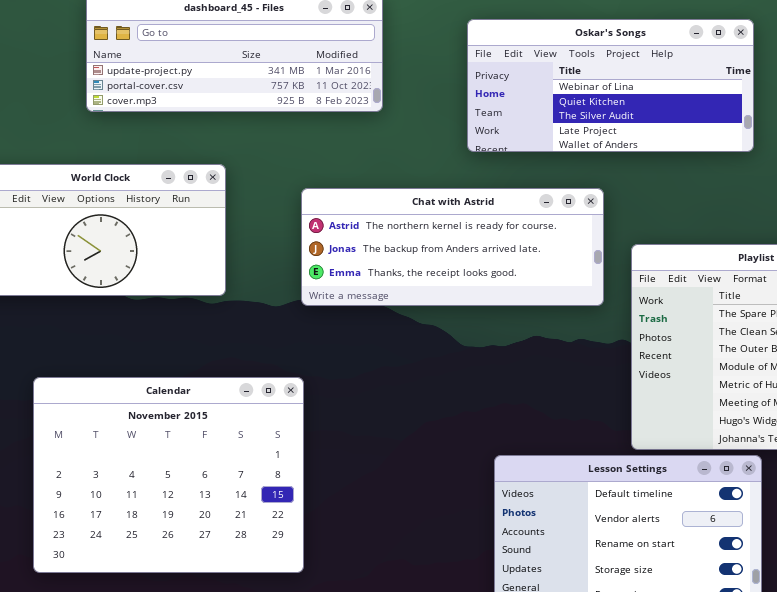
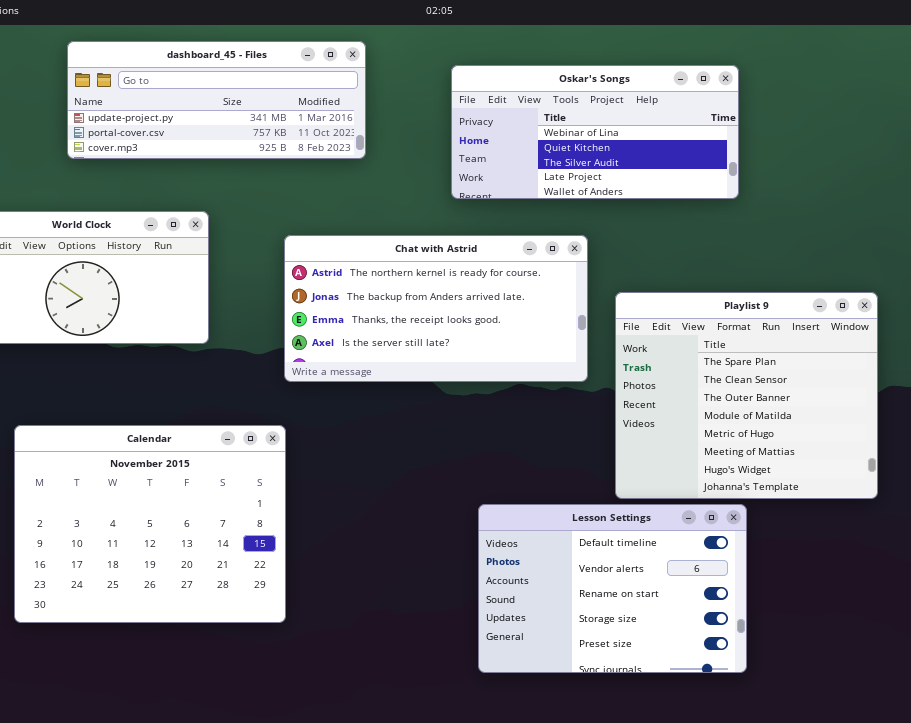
Chat with Astrid: [301,188,604,306] -> [284,235,588,382], resized

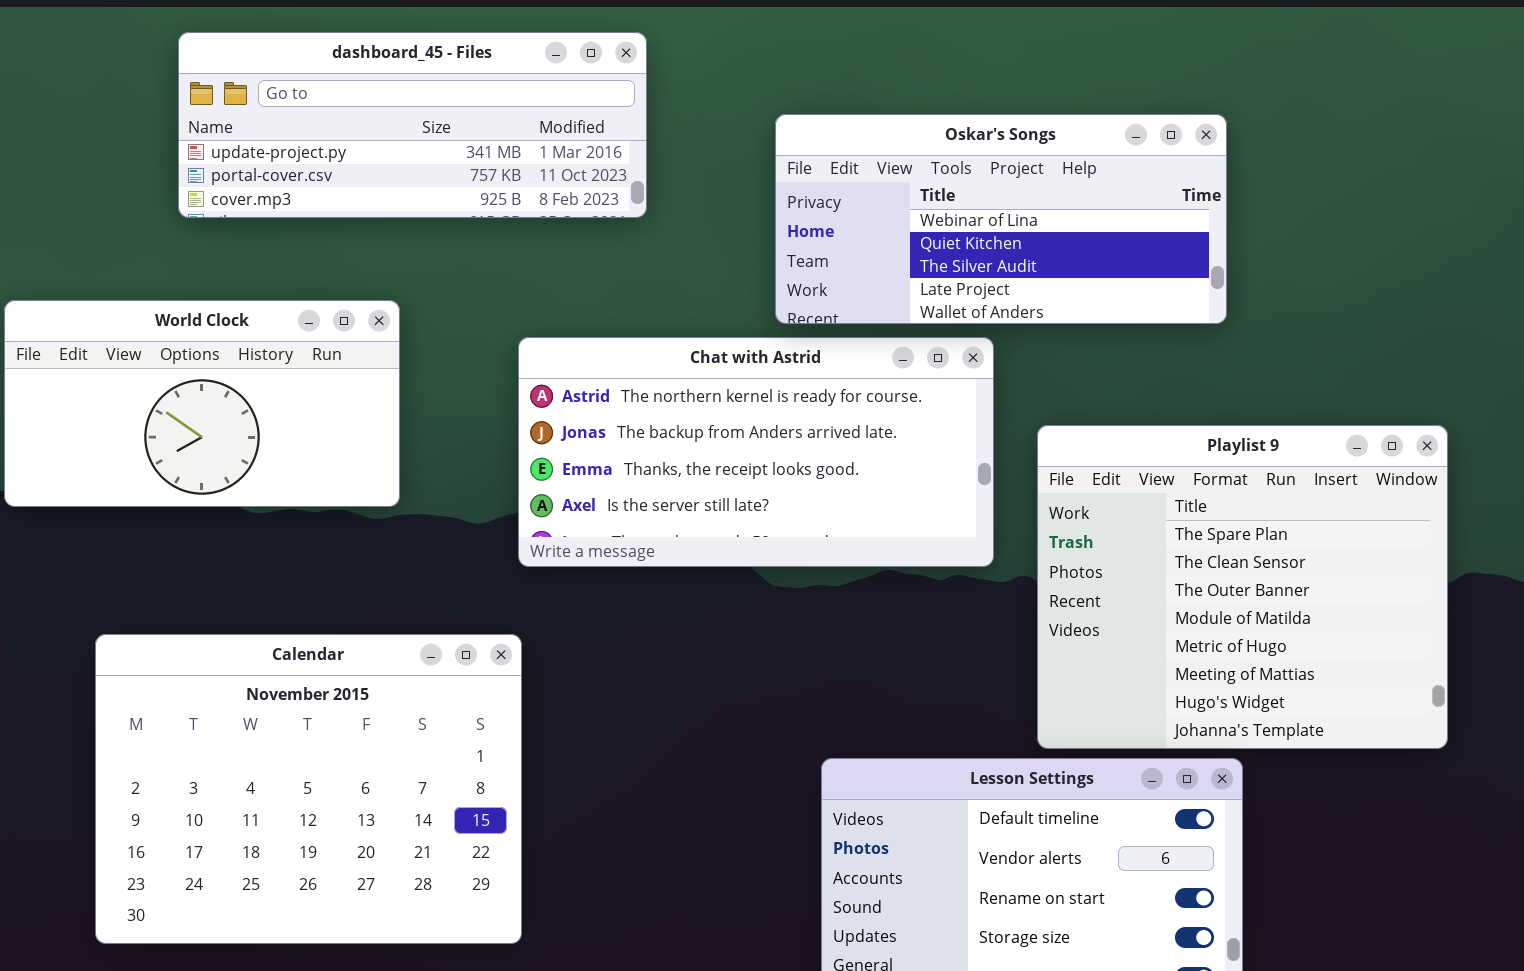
Oskar's Songs: [451,65,739,199] -> [775,114,1227,324], moved

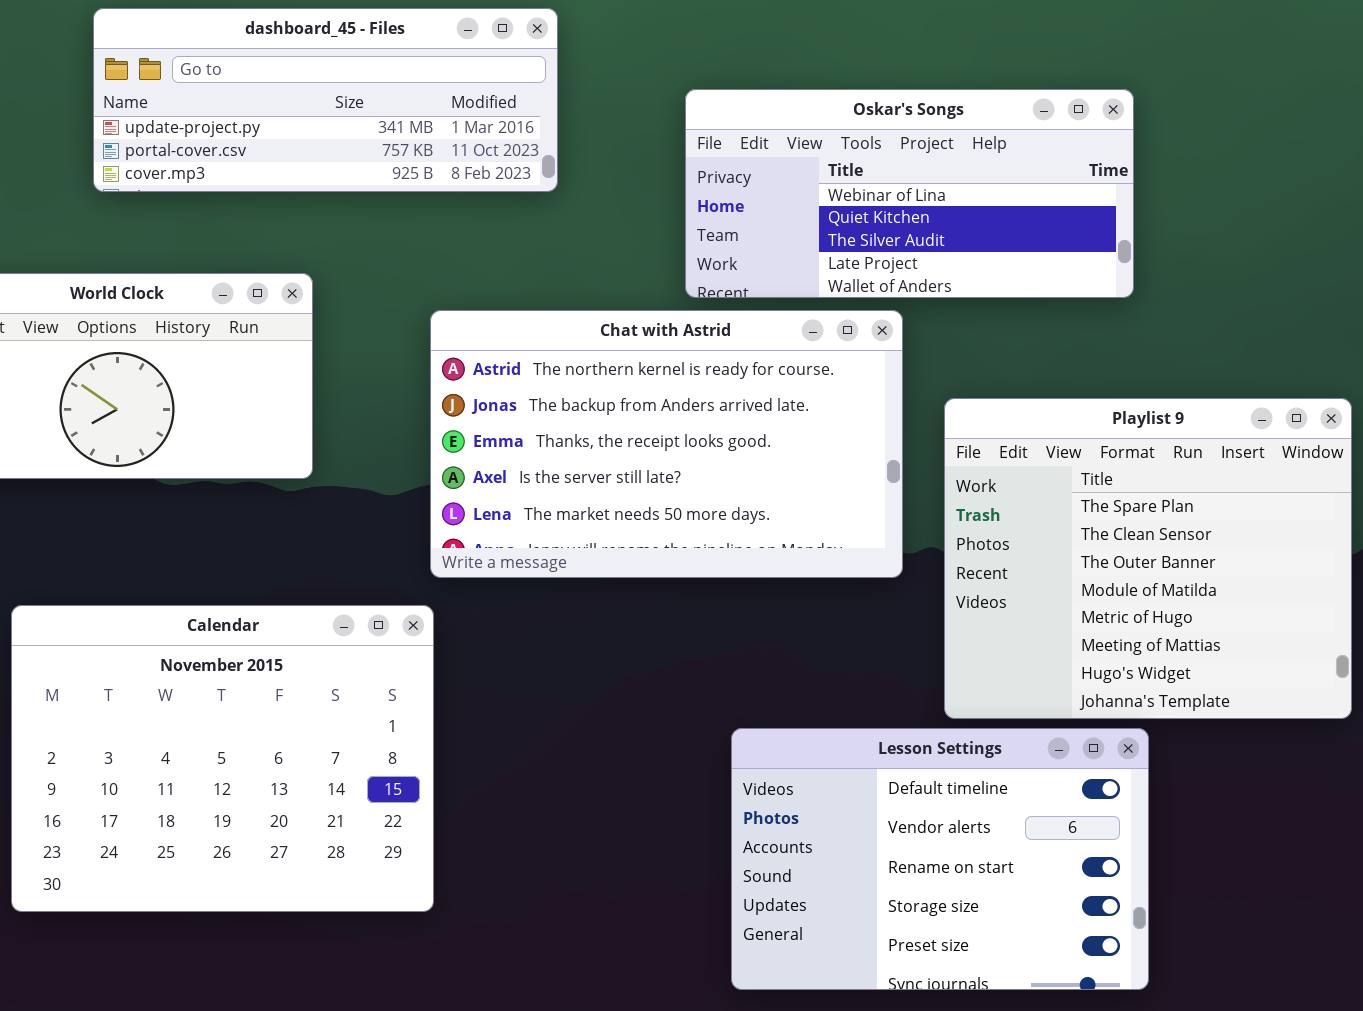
Chat with Astrid: [518,337,994,567] -> [430,310,903,578], resized

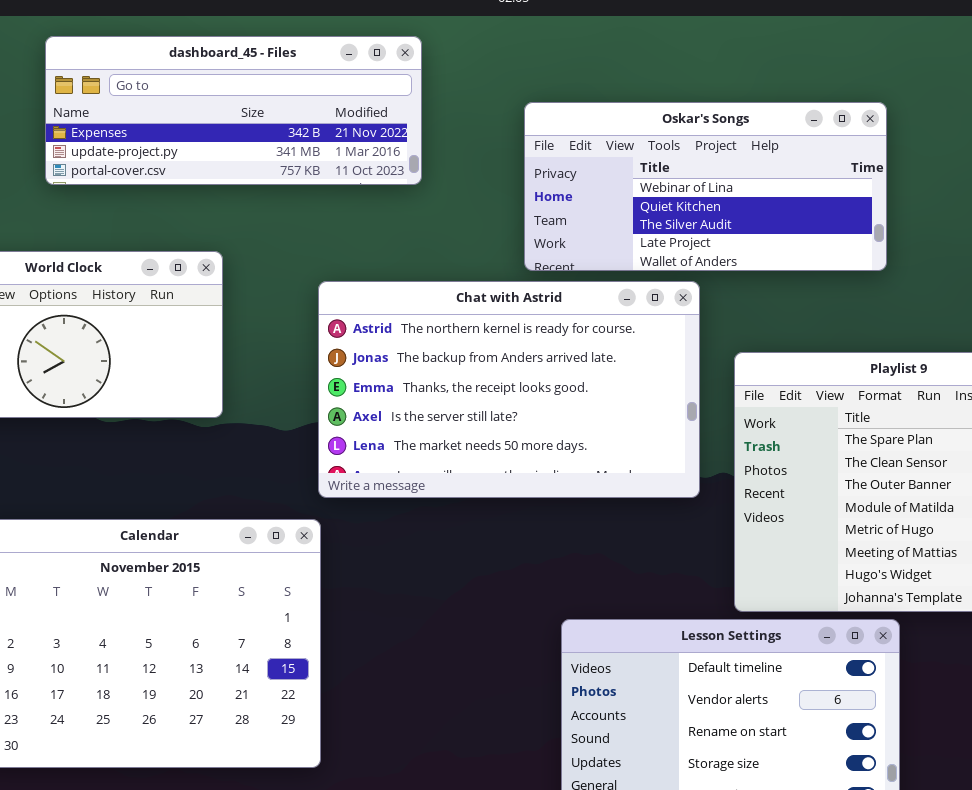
dashboard_45 - Files: [93,8,558,192] -> [45,36,422,185], scrolled up 1 row

